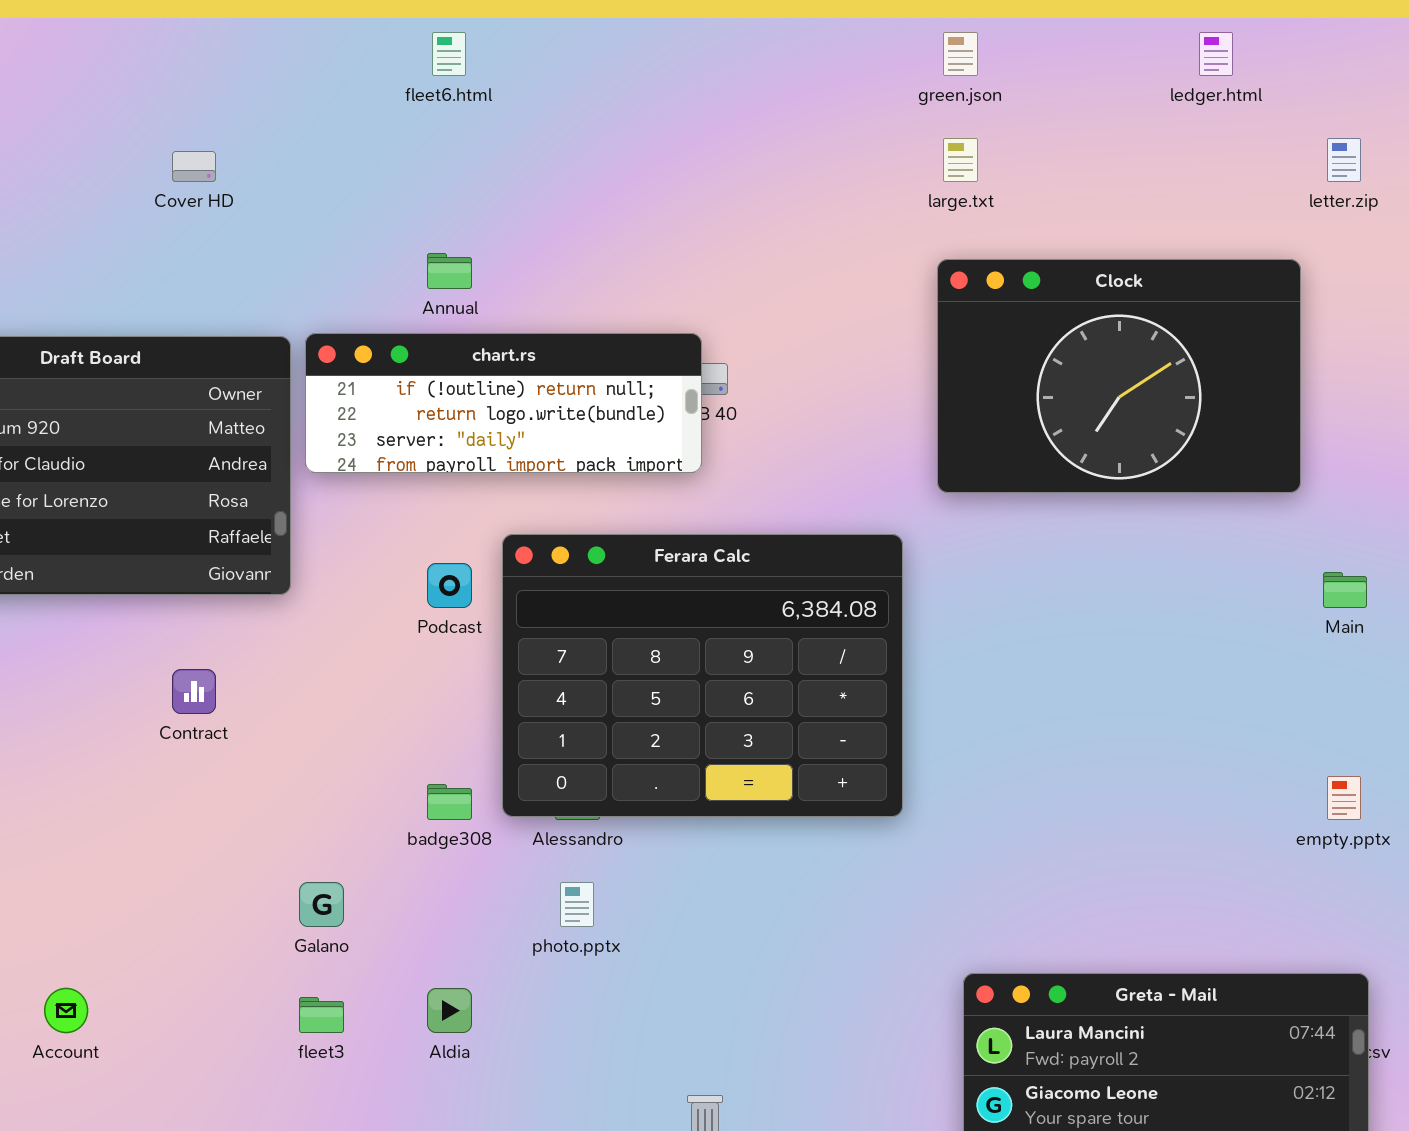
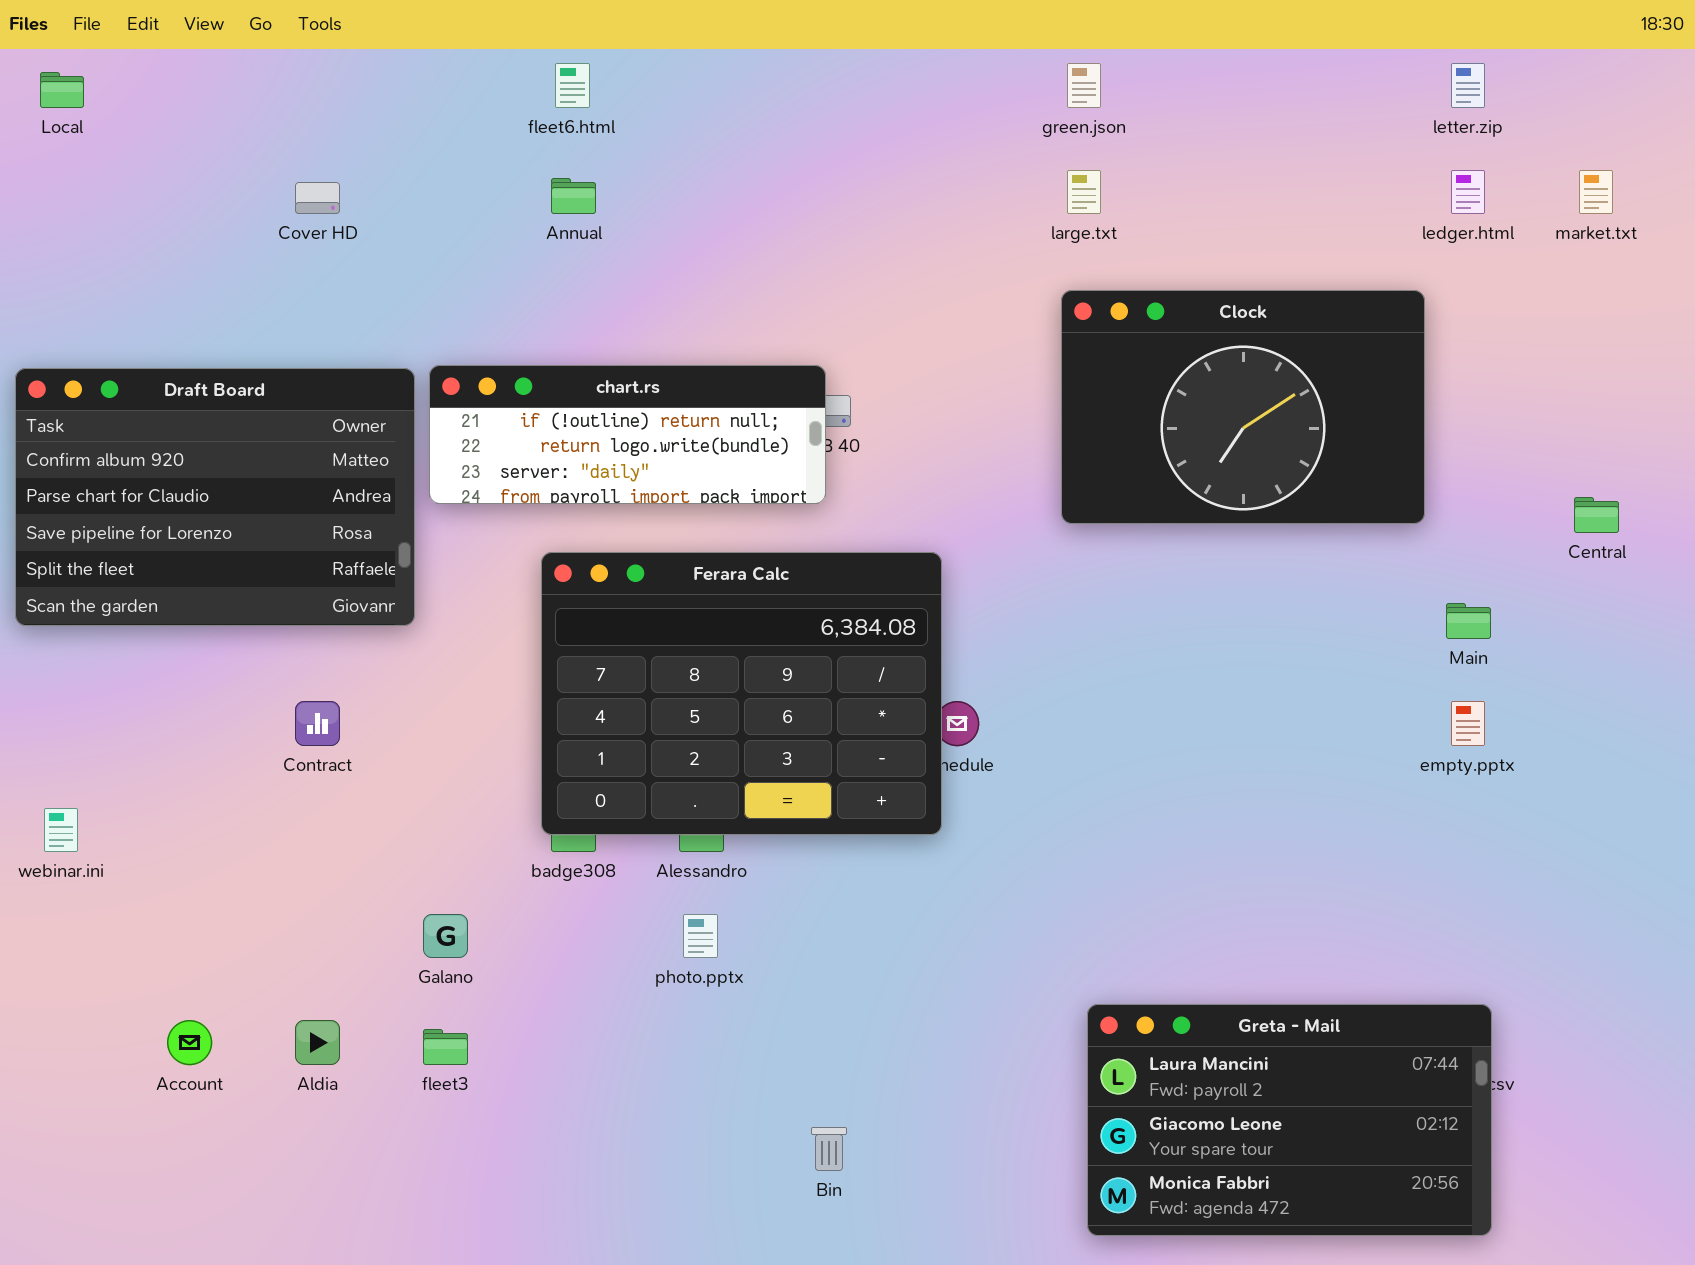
ledger.html: [1199,32,1233,76] -> [1451,170,1485,214], moved
letter.zip: [1327,138,1361,182] -> [1451,63,1485,108], moved
Annual: [427,253,472,289] -> [551,178,596,214], moved
Ferara Calc: [502,534,903,817] -> [541,552,942,835], moved
empty.pptx: [1327,776,1361,820] -> [1451,701,1485,746], moved
Aldia: [427,988,472,1033] -> [295,1020,340,1065], moved

